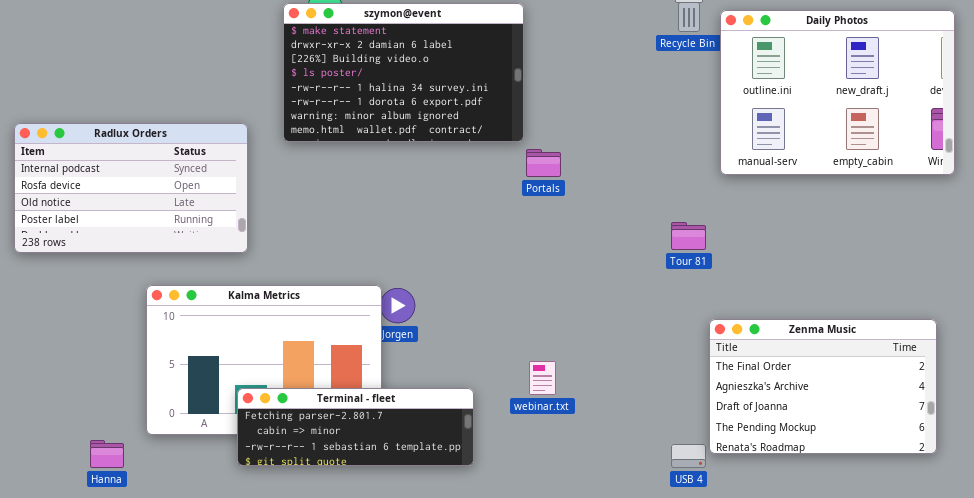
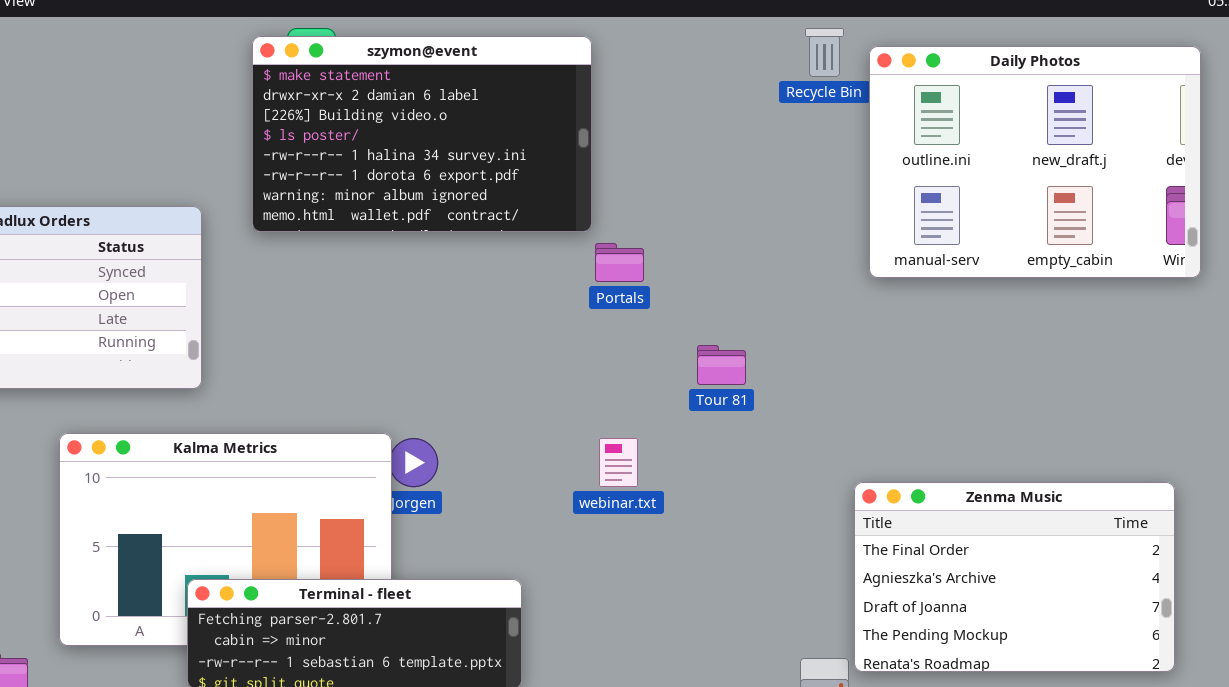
Tour 81: [671,222,706,250] -> [697,345,746,385], moved
webinar.txt: [529,361,556,395] -> [599,438,638,487], moved

